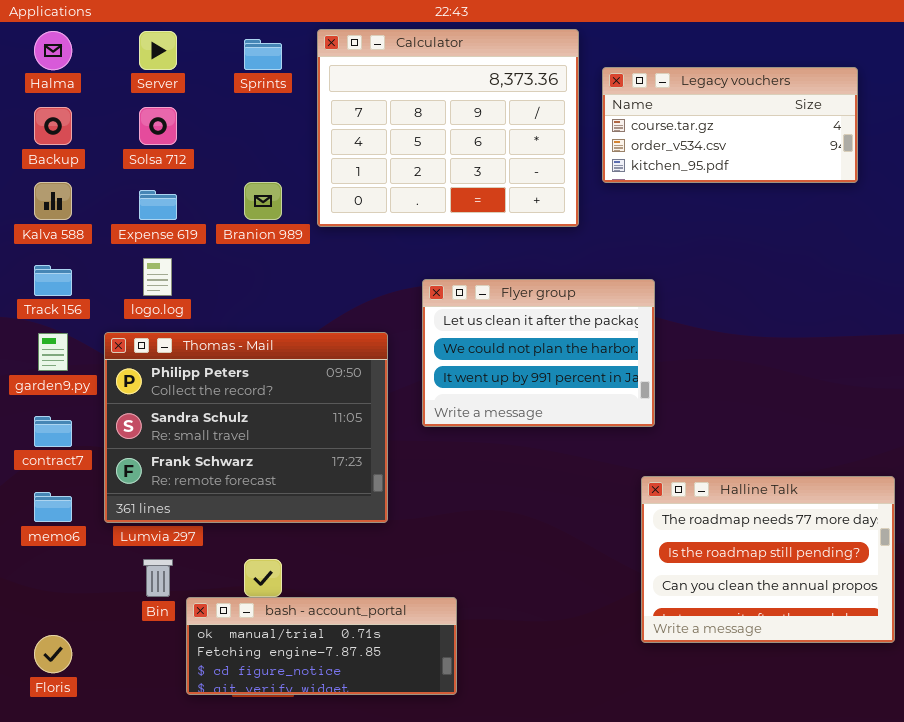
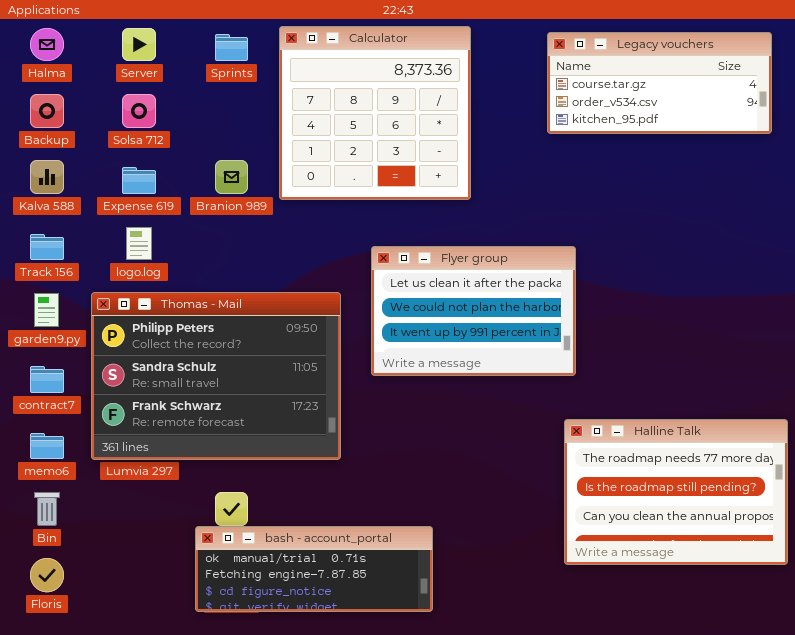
Calculator: [317,29,579,227] -> [279,26,471,200], resized
Legacy vouchers: [602,67,858,183] -> [547,32,772,134], moved
Bin: [143,559,173,597] -> [34,492,60,526], moved
bash - account_portal: [186,597,457,695] -> [195,526,433,612], moved

